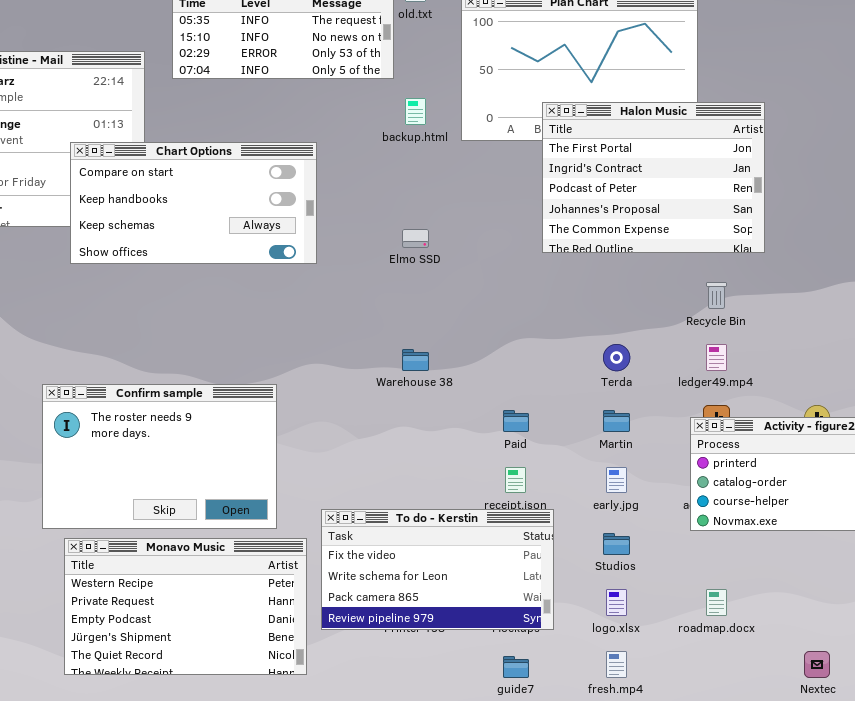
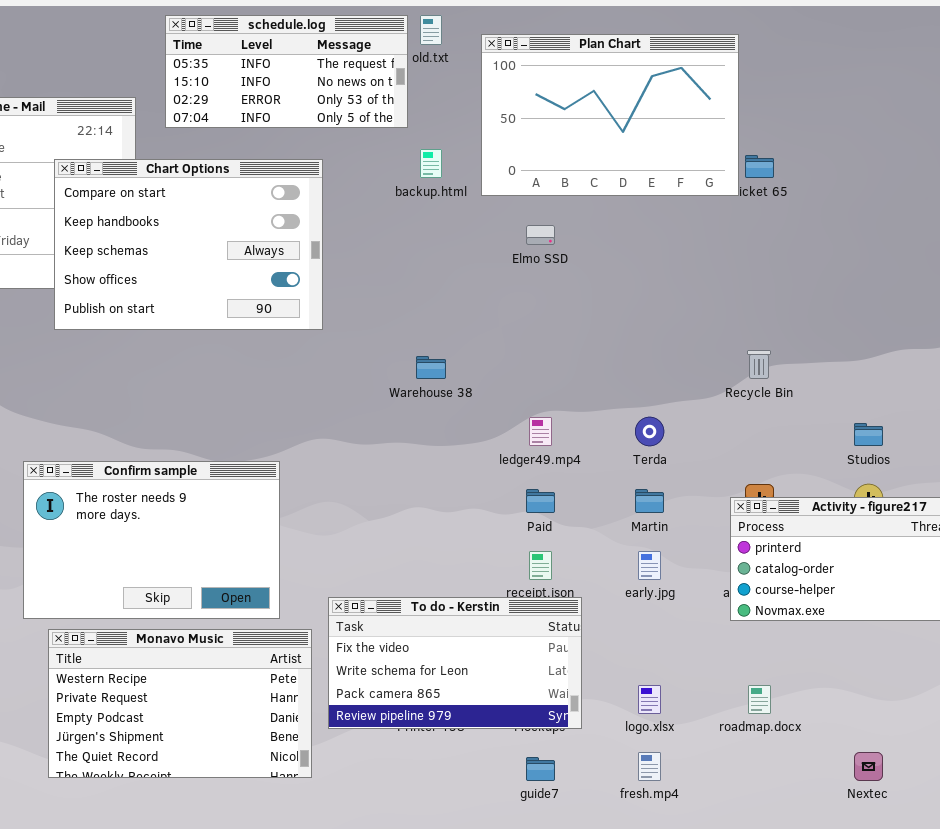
Halon Music: [542,102,765,253] -> none, closed
Chart Options: [70,142,317,264] -> [54,159,323,330], resized
Elmo SSD: [402,229,429,248] -> [526,225,555,245], moved
ledger49.mp4: [706,344,727,371] -> [529,417,552,446], moved
Warehouse 38: [402,349,429,371] -> [416,356,446,379], moved
Studios: [603,533,630,555] -> [854,423,883,446], moved

